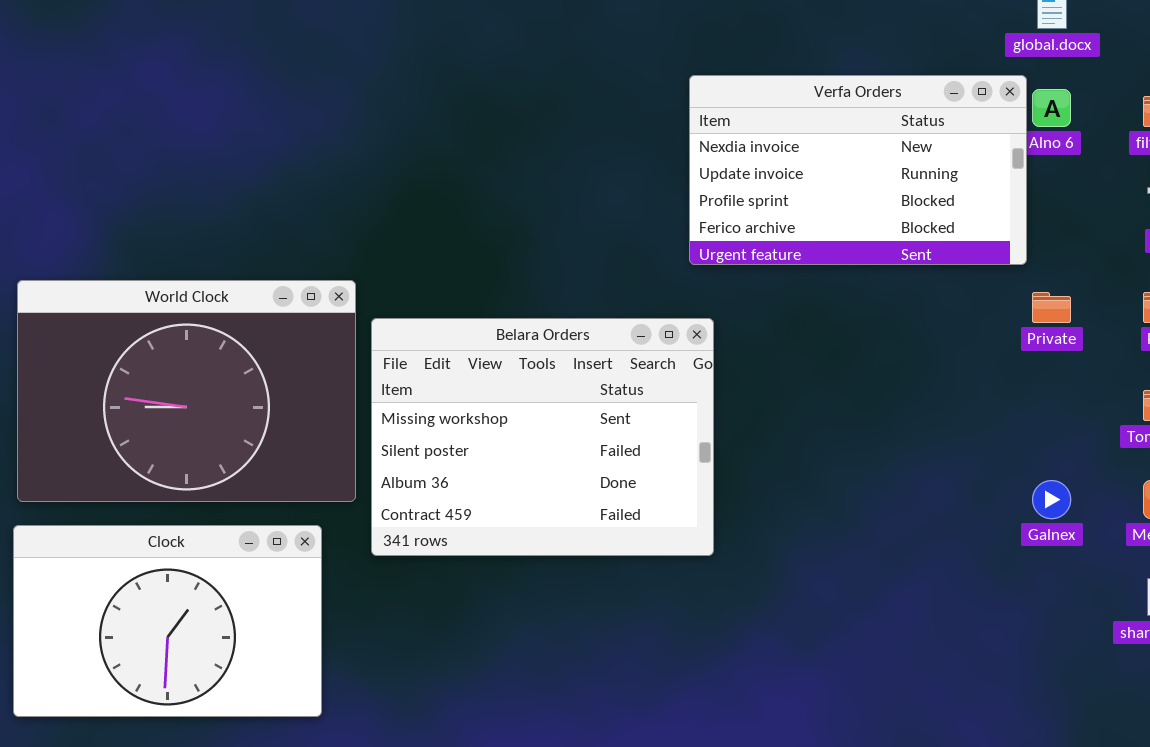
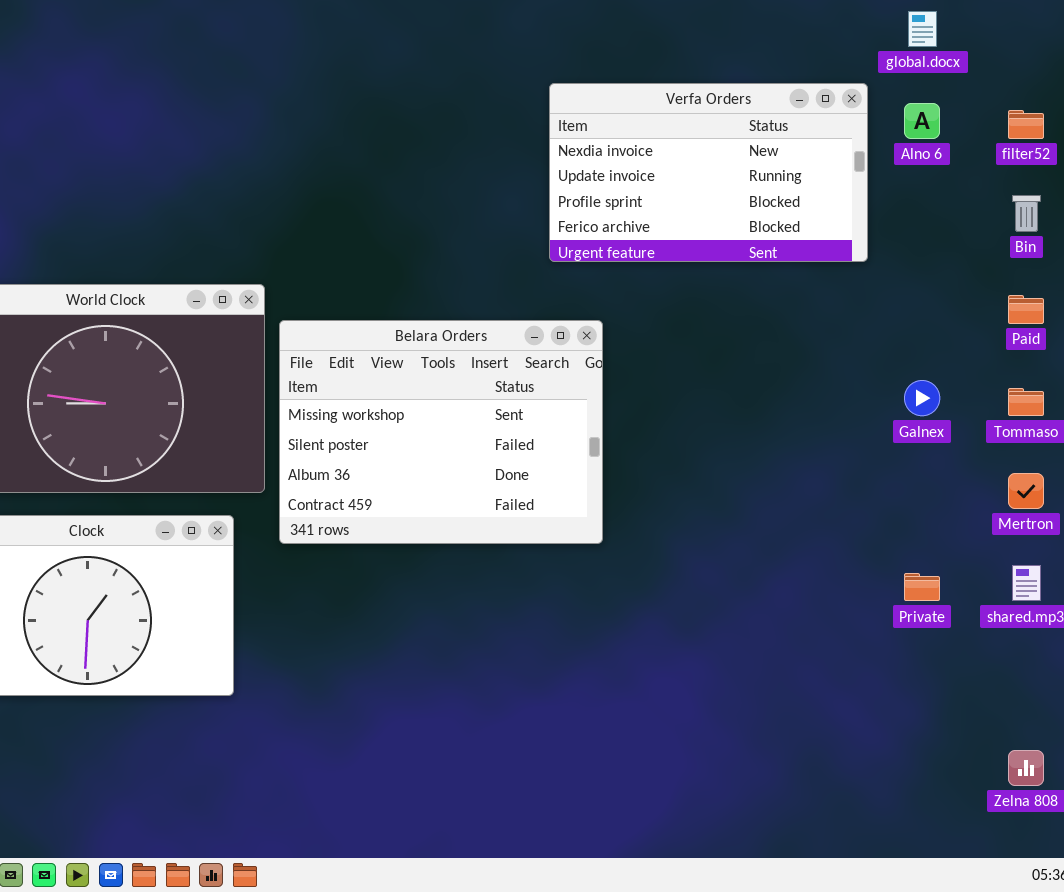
Verfa Orders: [689,75,1027,265] -> [549,83,868,262], moved
Private: [1032,292,1071,323] -> [904,573,940,601], moved
Galnex: [1032,480,1071,519] -> [904,380,940,416], moved

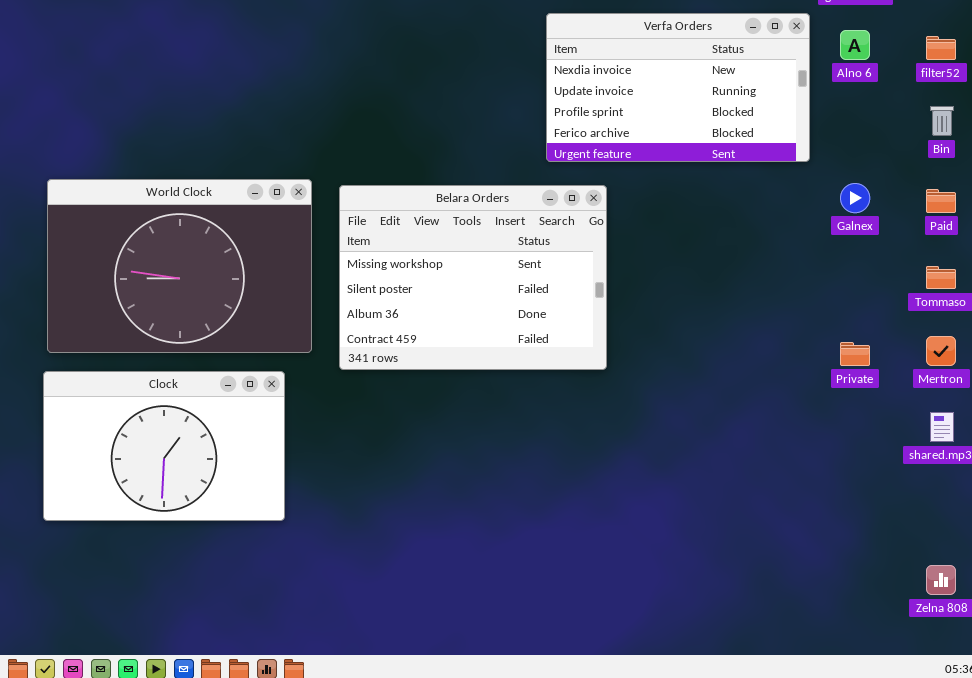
Belara Orders: [279,320,603,544] -> [339,185,607,370], moved
Galnex: [904,380,940,416] -> [840,183,870,213], moved
Private: [904,573,940,601] -> [840,342,870,366], moved

